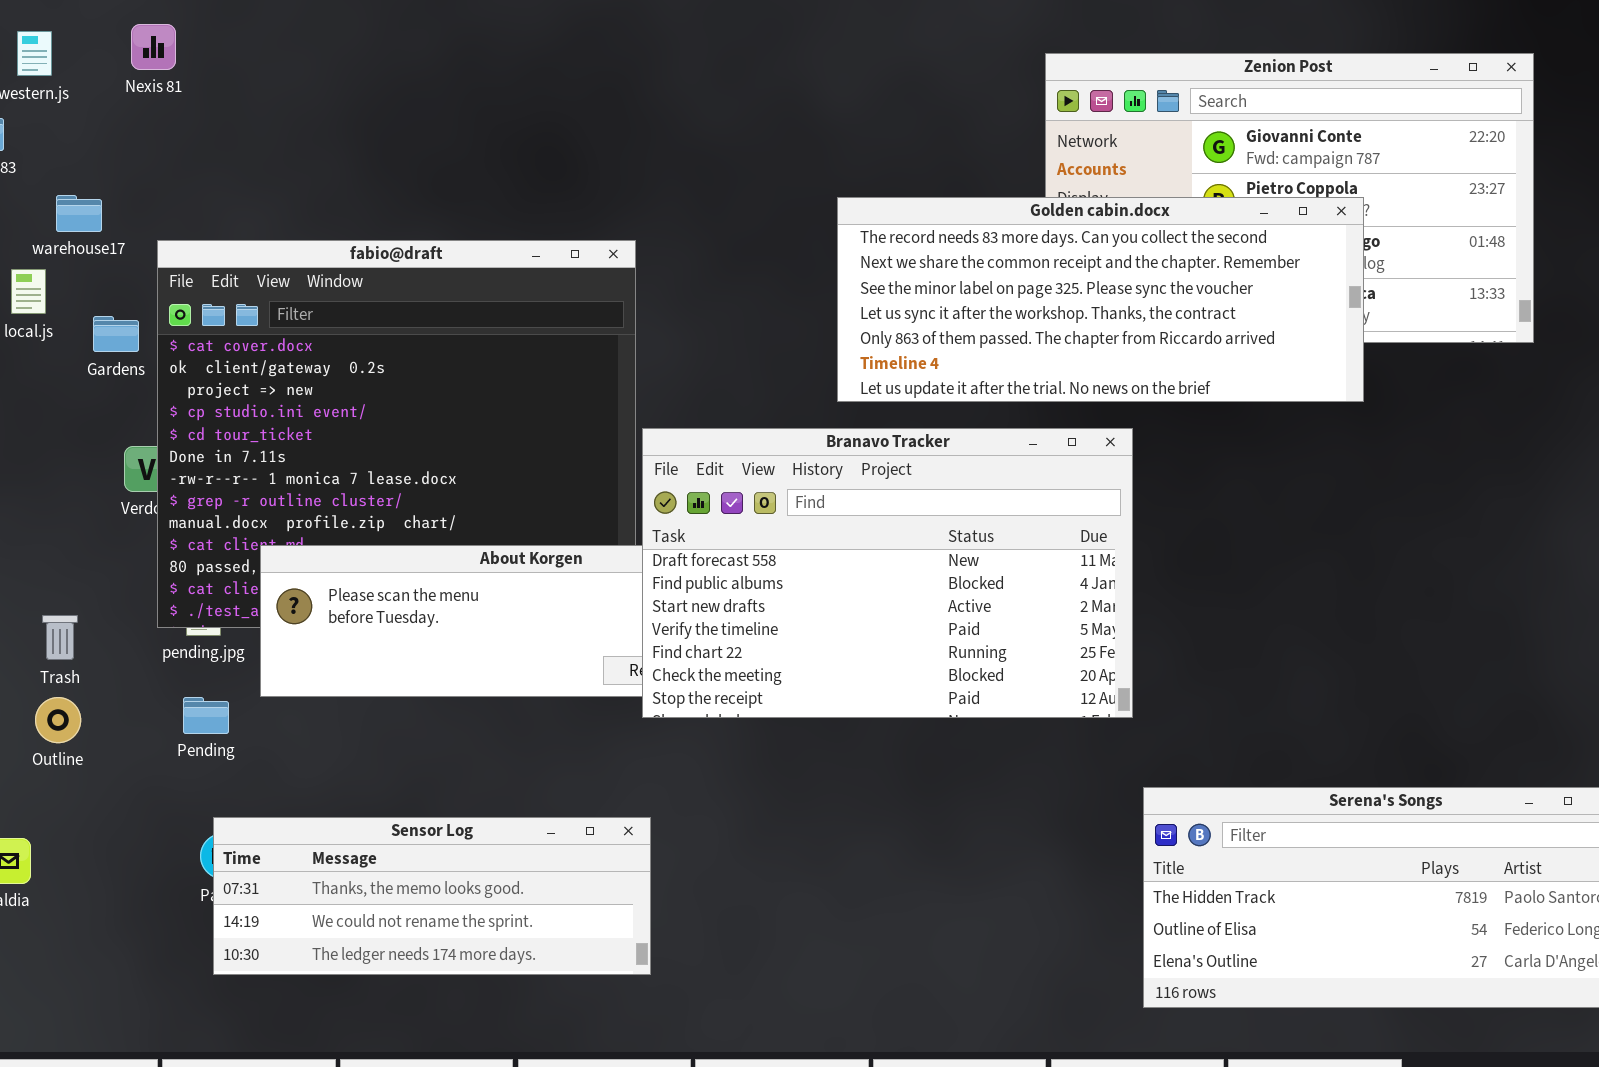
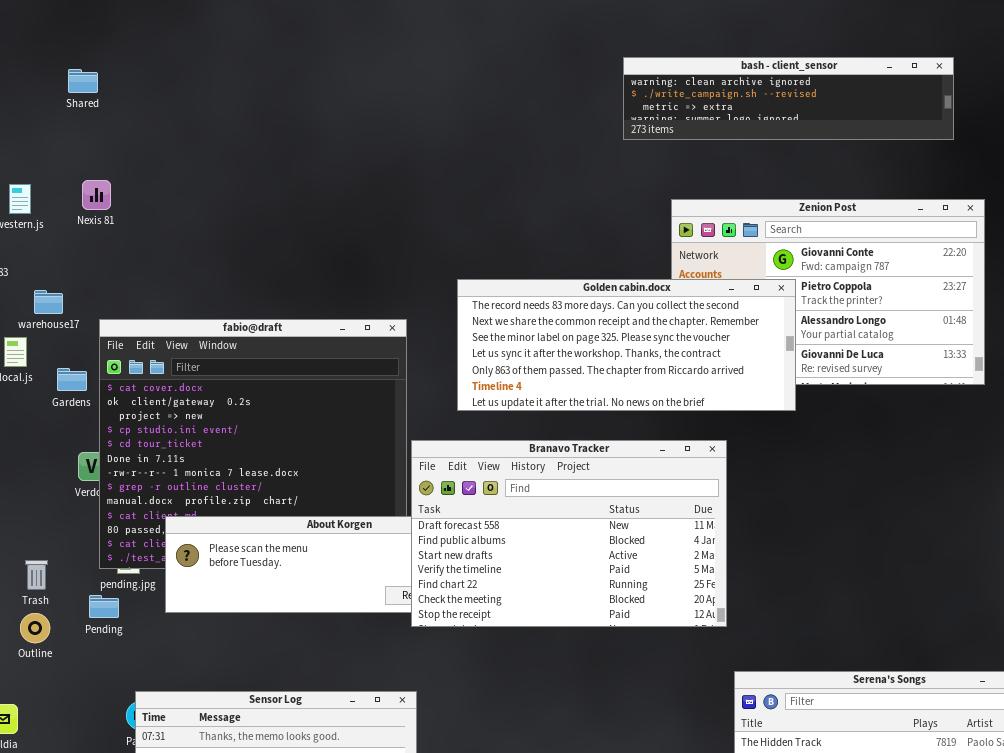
Golden cabin.docx: [837,197,1364,402] -> [457,279,796,411], moved
Pending: [183,697,229,734] -> [89,595,119,618], moved

